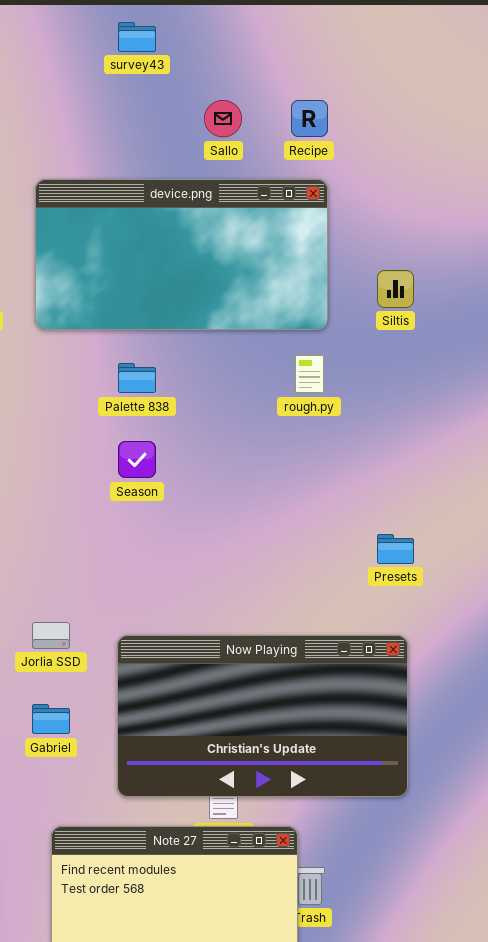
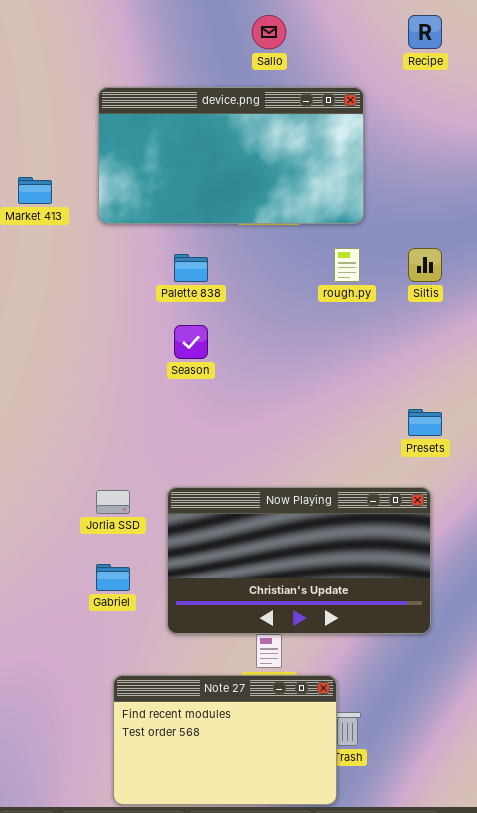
Recipe: [291,100,328,137] -> [408,15,442,49], moved
Siltis: [377,270,414,308] -> [408,248,442,282], moved
Now Playing: [117,635,408,797] -> [167,487,431,634], moved

